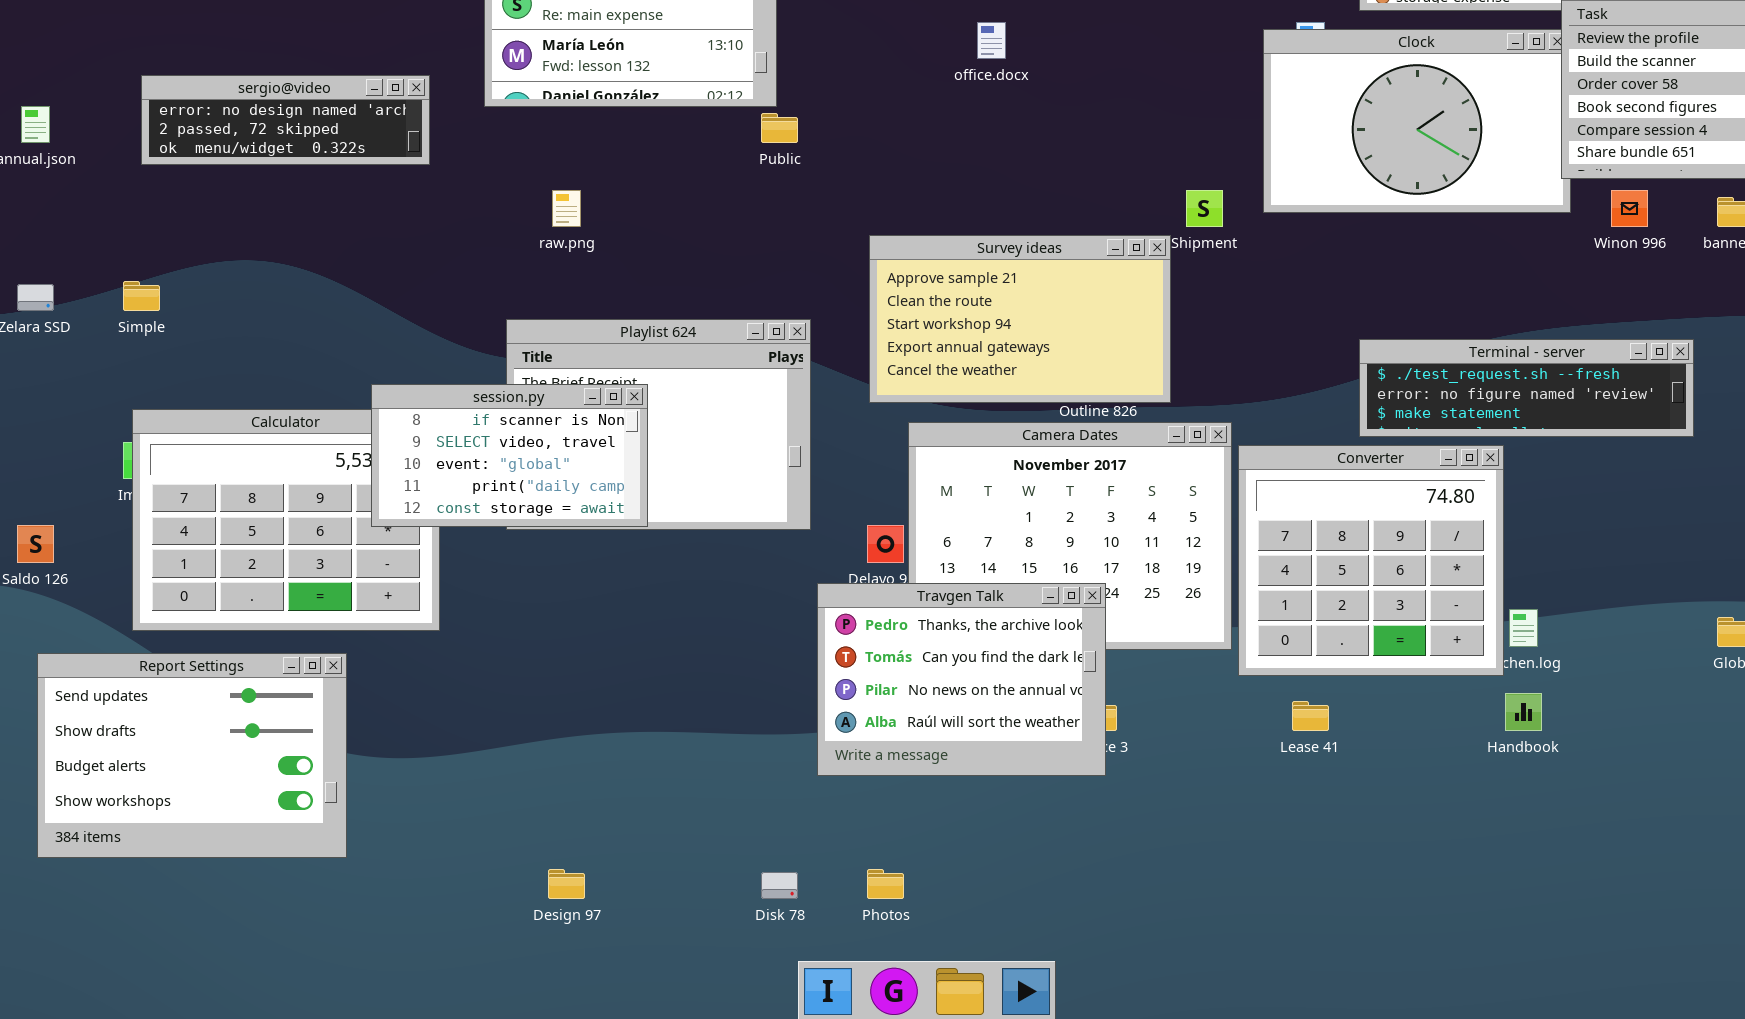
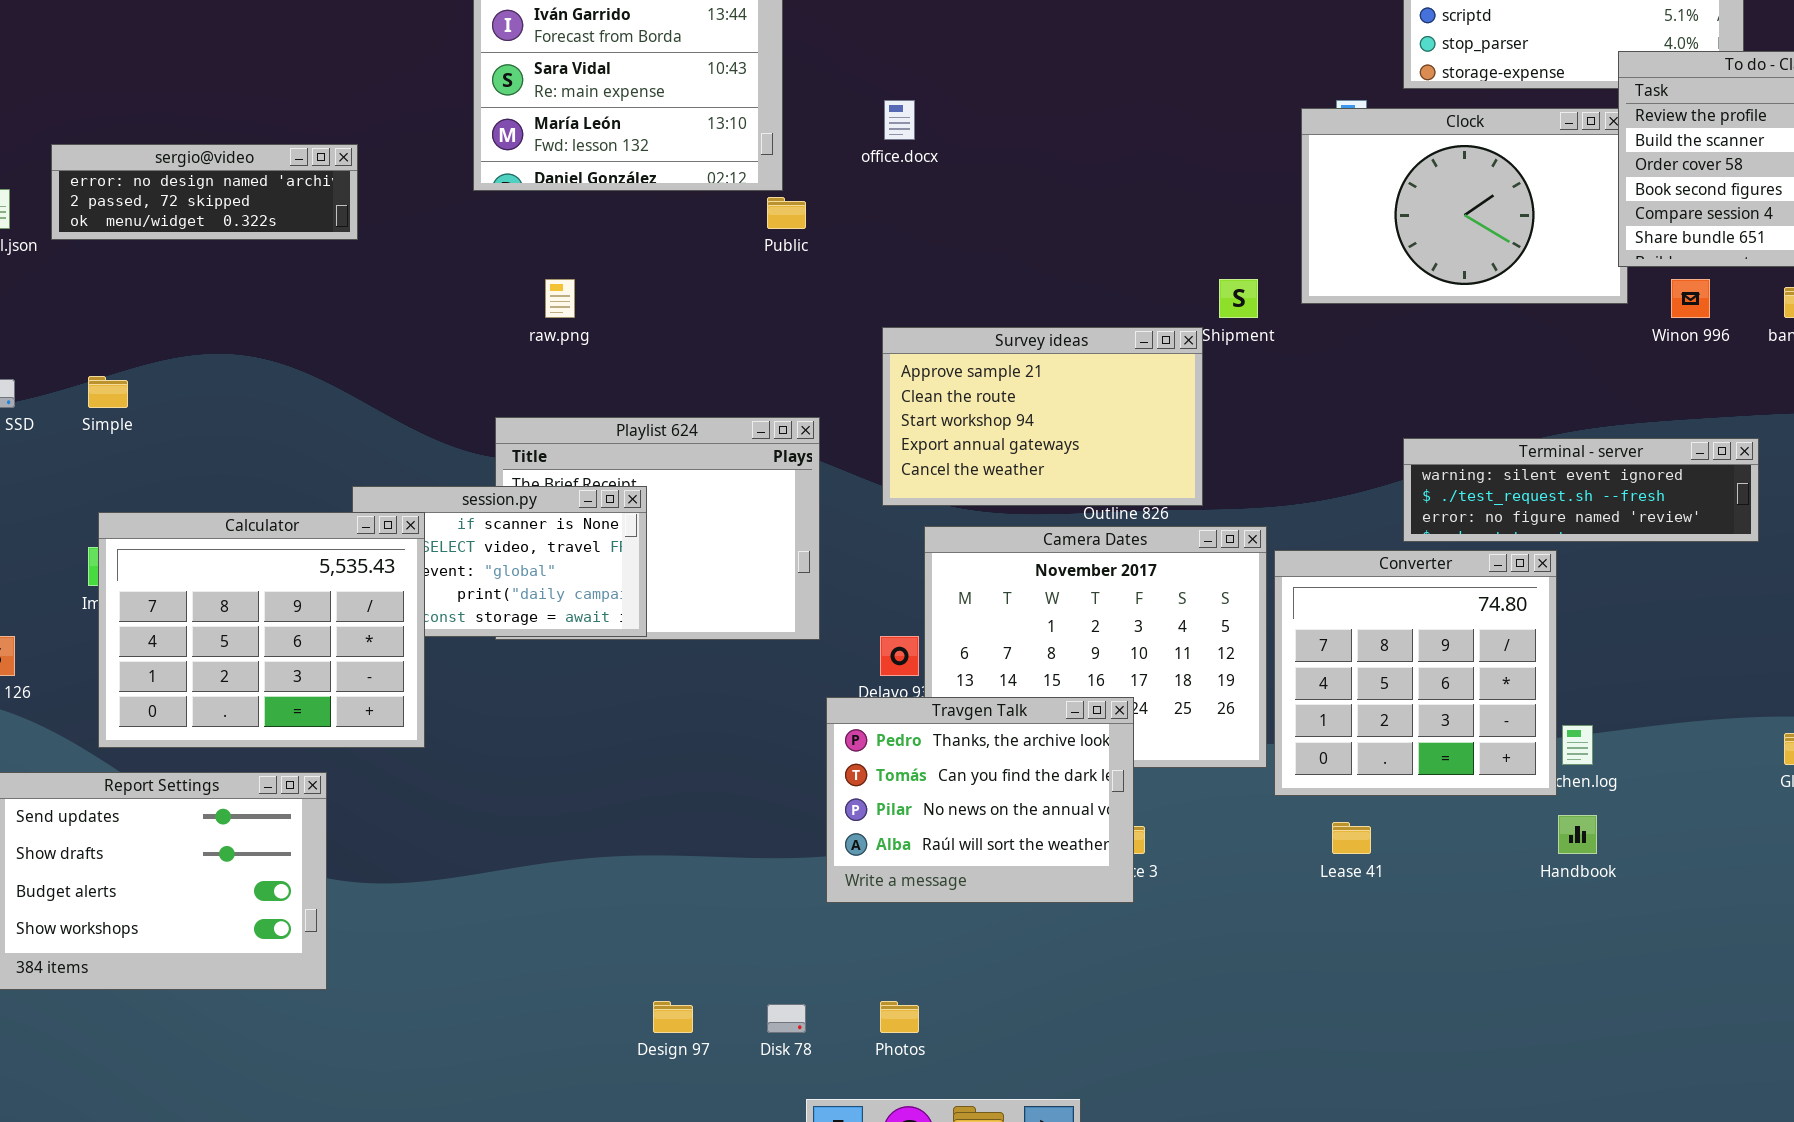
office.docx: [977,22,1006,59] -> [884,100,915,140], moved
sergio@video: [141,75,430,165] -> [51,144,358,240], moved
Terminal - server: [1359,339,1694,437] -> [1403,438,1759,542], scrolled up 1 row
Calculator: [132,409,440,631] -> [98,512,425,748], raised
Design 97: [548,869,585,899] -> [653,1001,693,1033], moved

